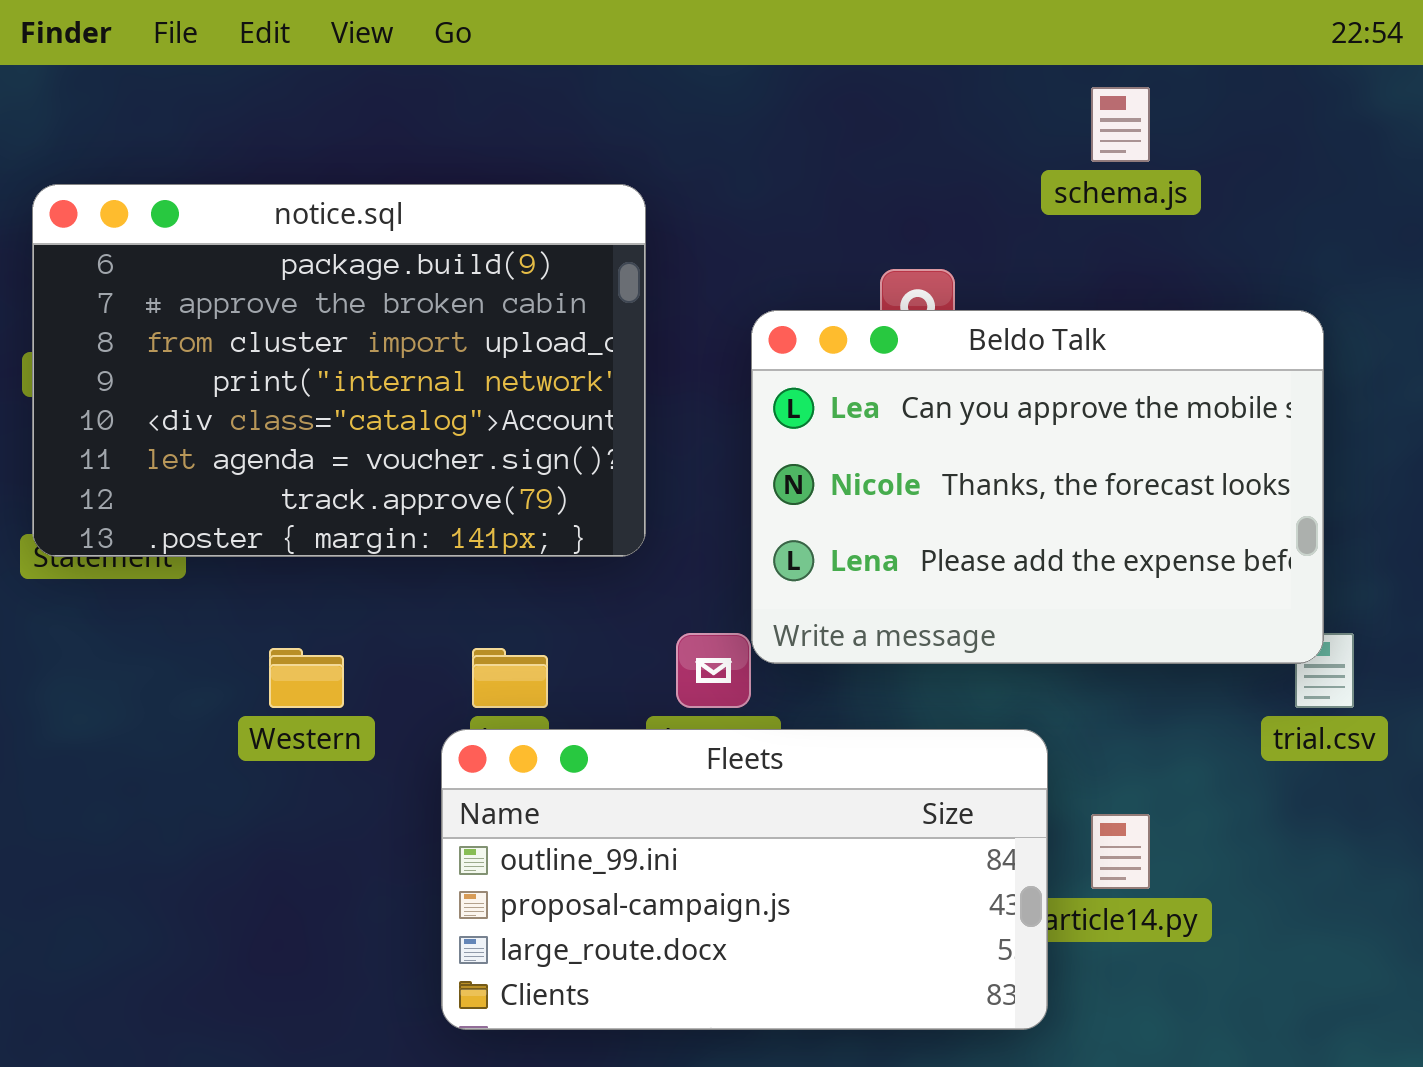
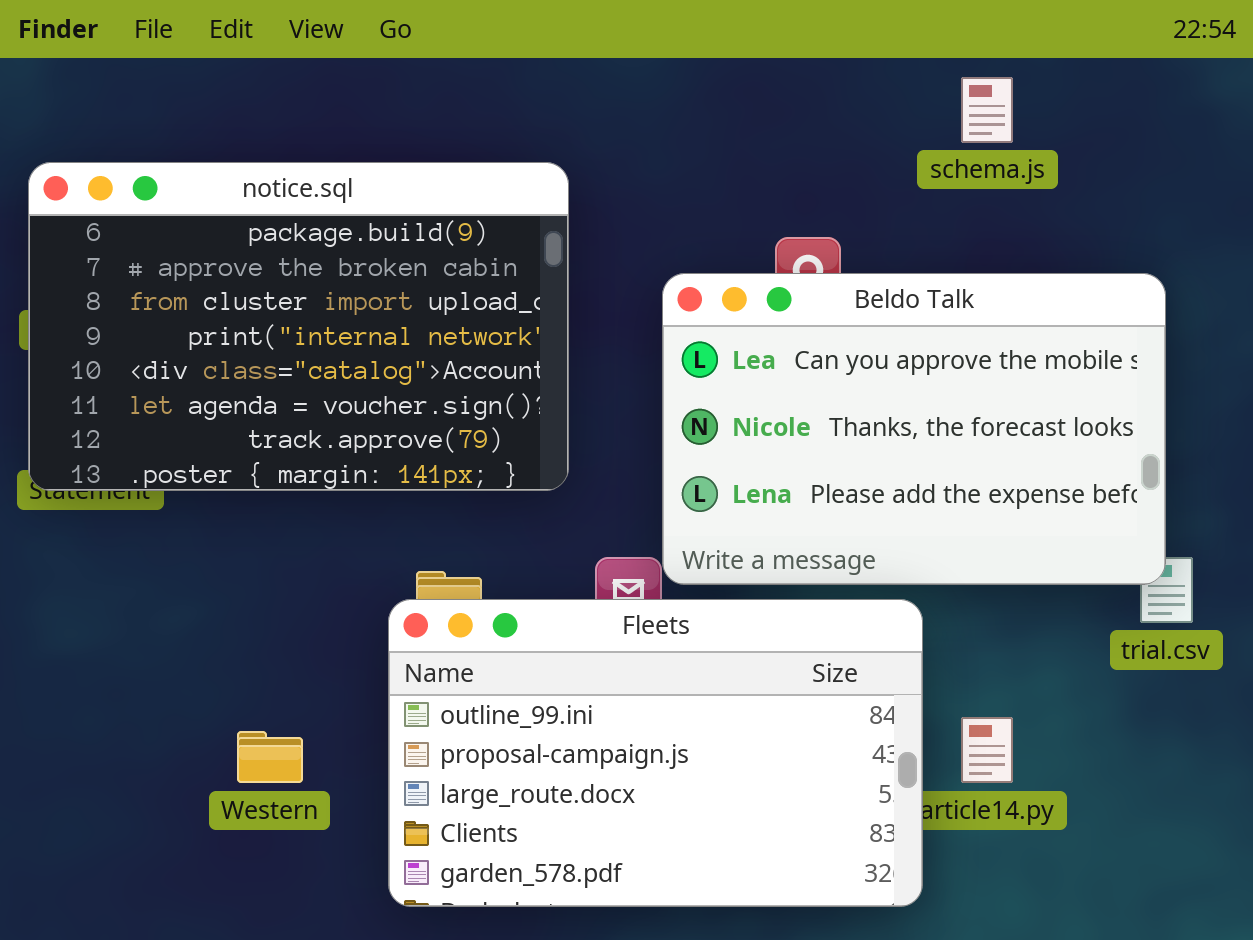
Western: [269,648,344,708] -> [237,731,303,783], moved
Fleets: [441,729,1048,1030] -> [388,599,923,907], resized

